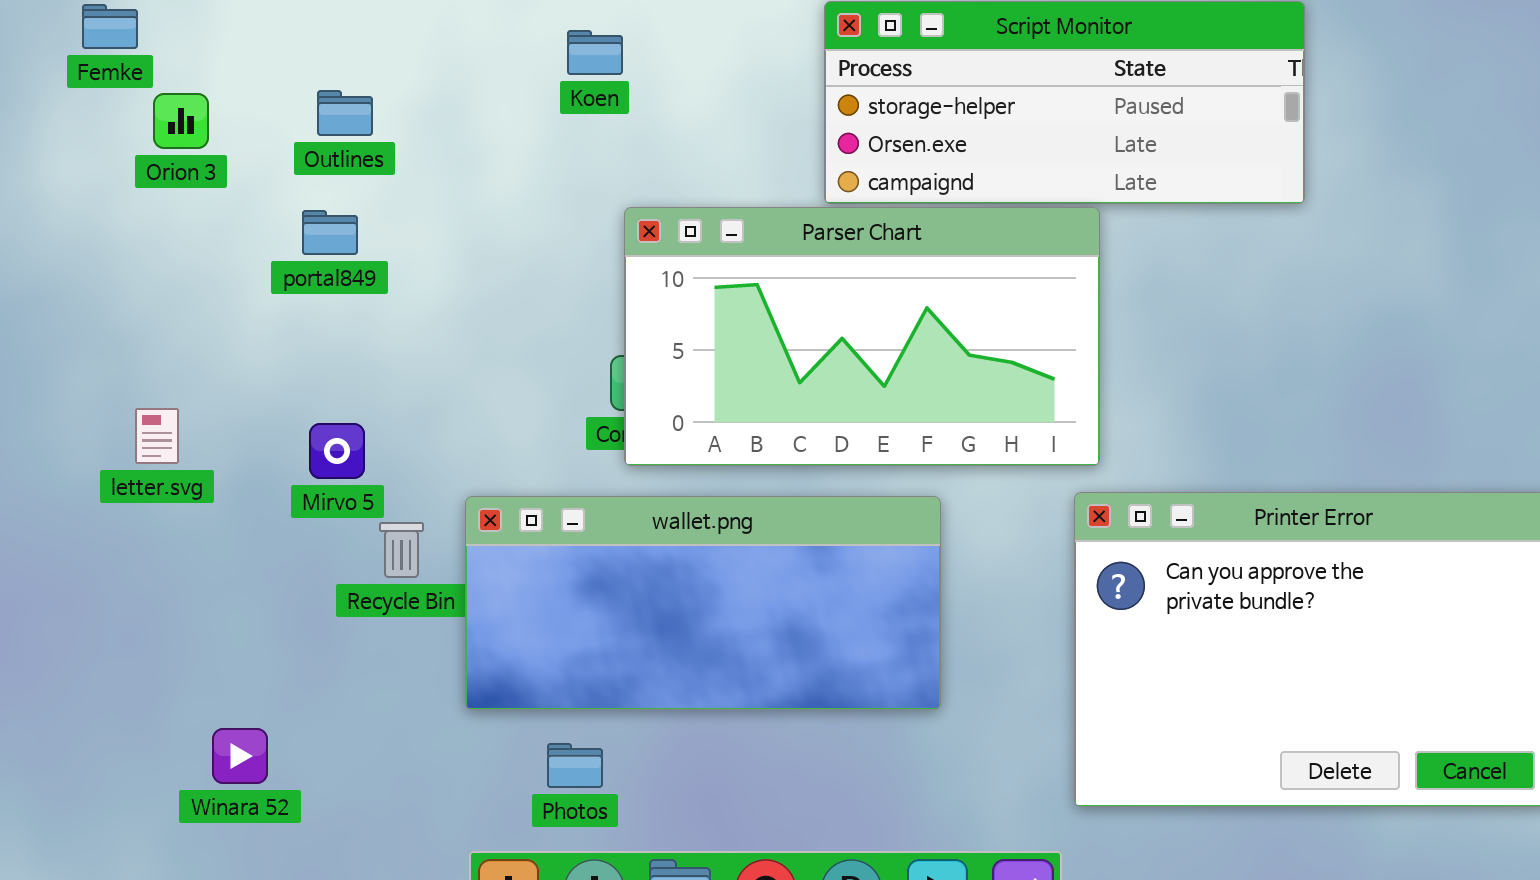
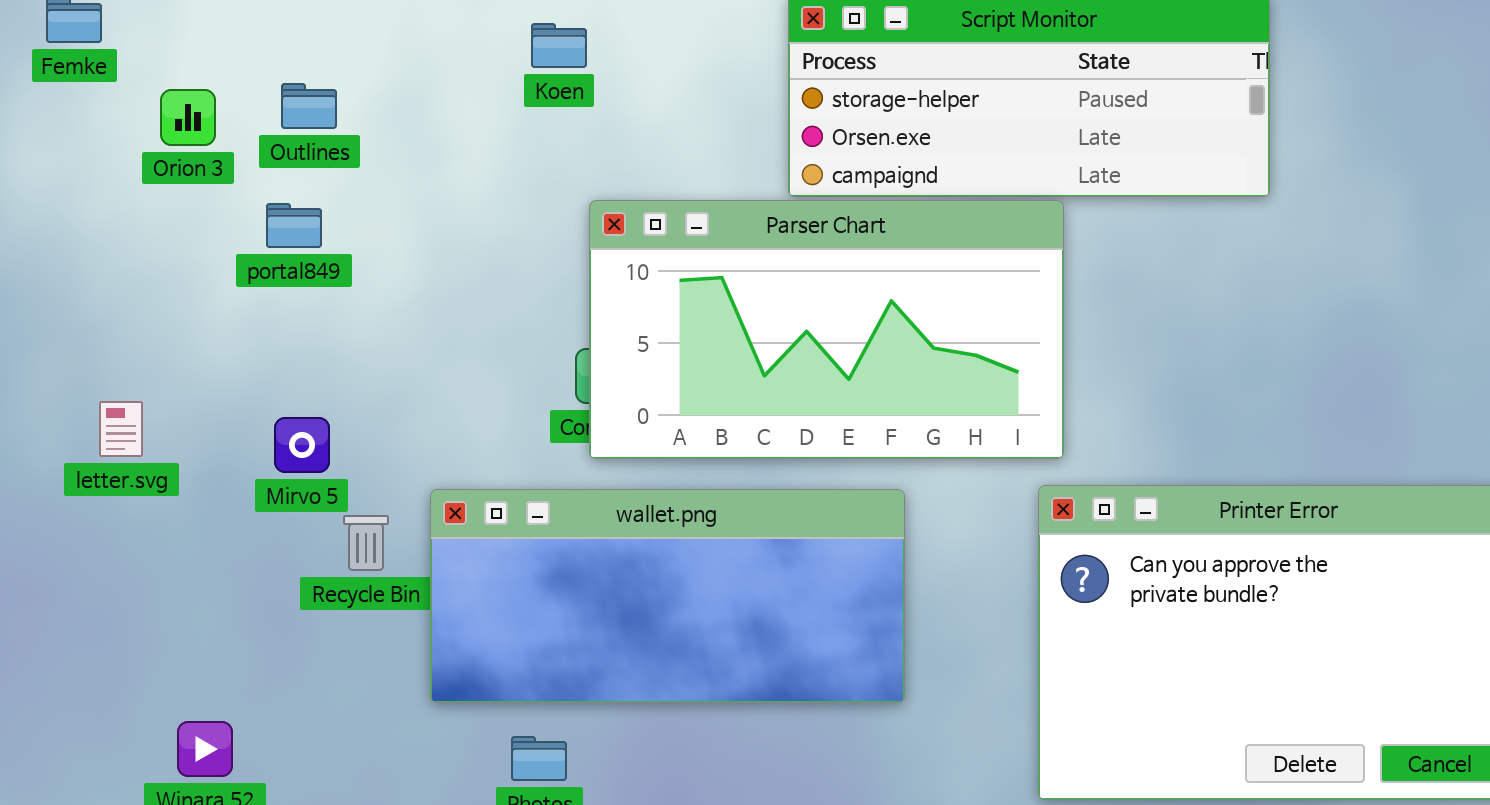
Orion 3: [153,93,209,149] -> [160,89,216,146], moved

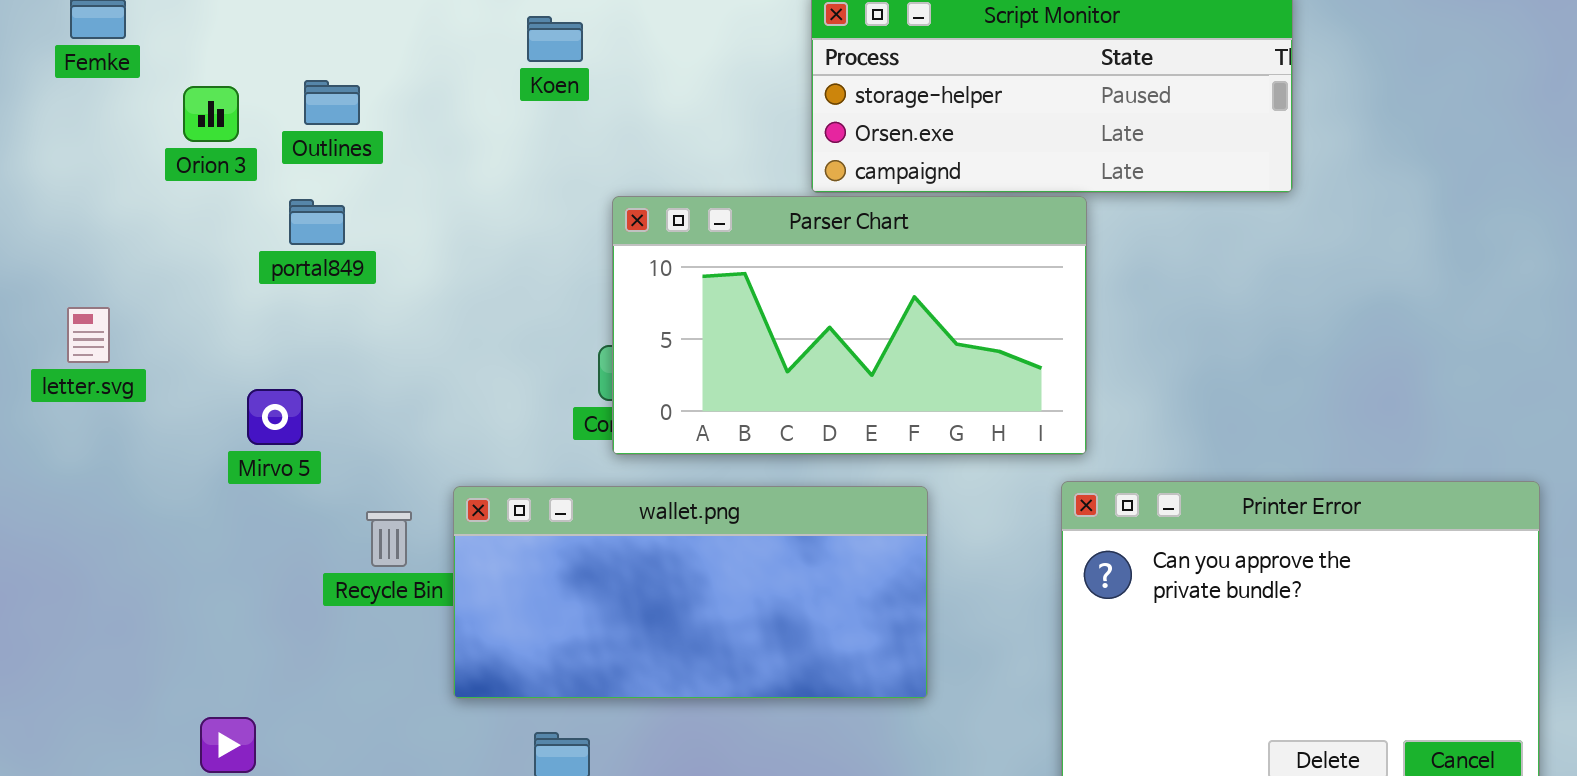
Koen: [531,23,587,68] -> [527,16,583,62], moved
letter.svg: [99,401,143,457] -> [67,307,110,363], moved
Mirvo 5: [274,417,330,473] -> [247,389,303,445], moved

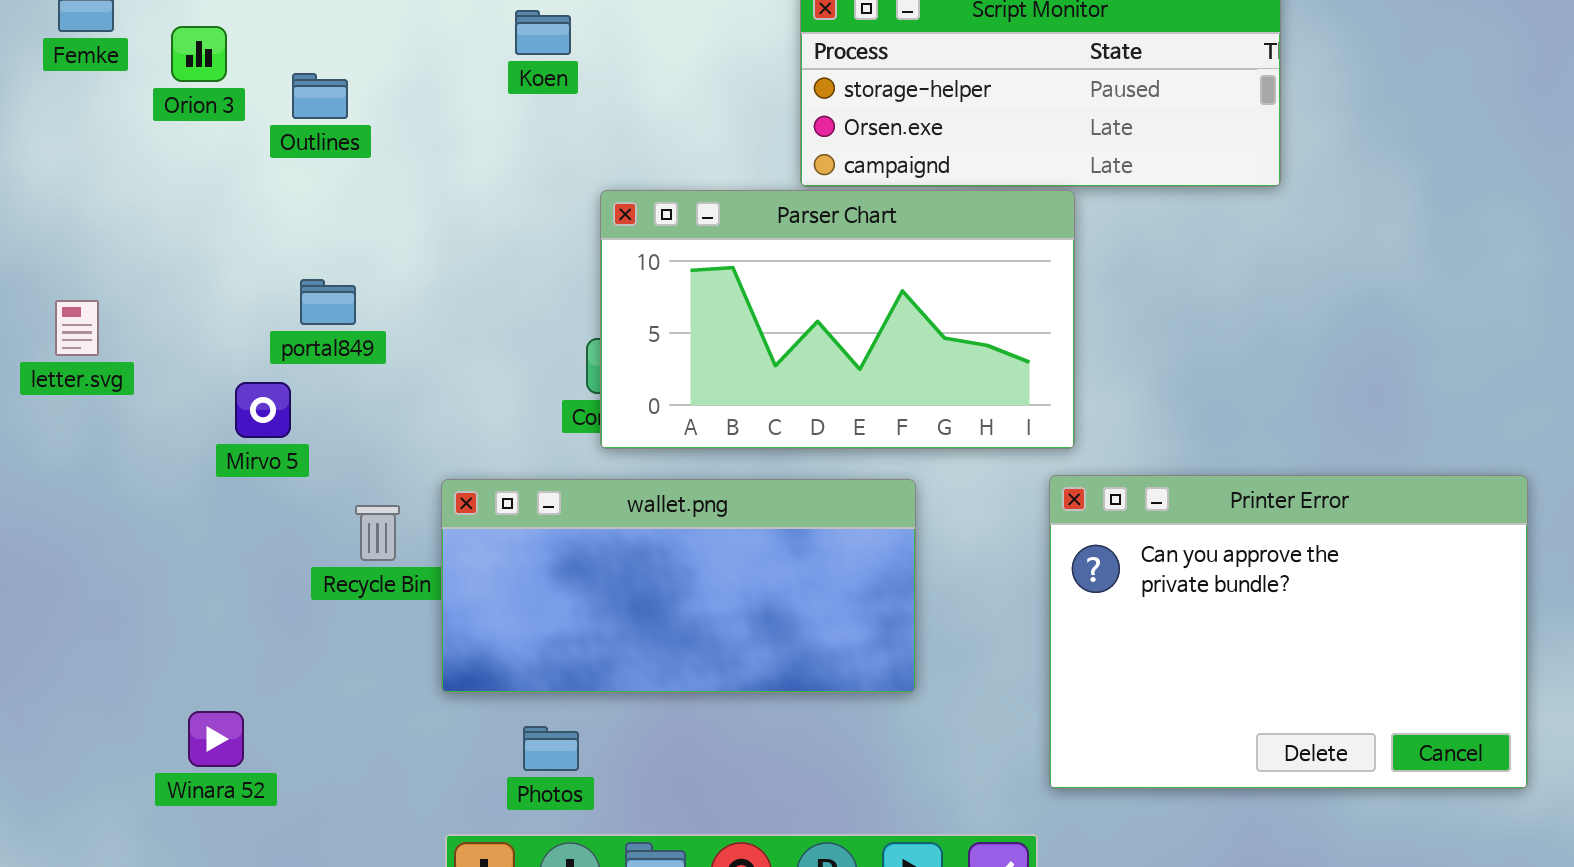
Orion 3: [183,86,239,142] -> [171,26,227,82], moved
portal849: [289,199,345,245] -> [300,279,356,325], moved

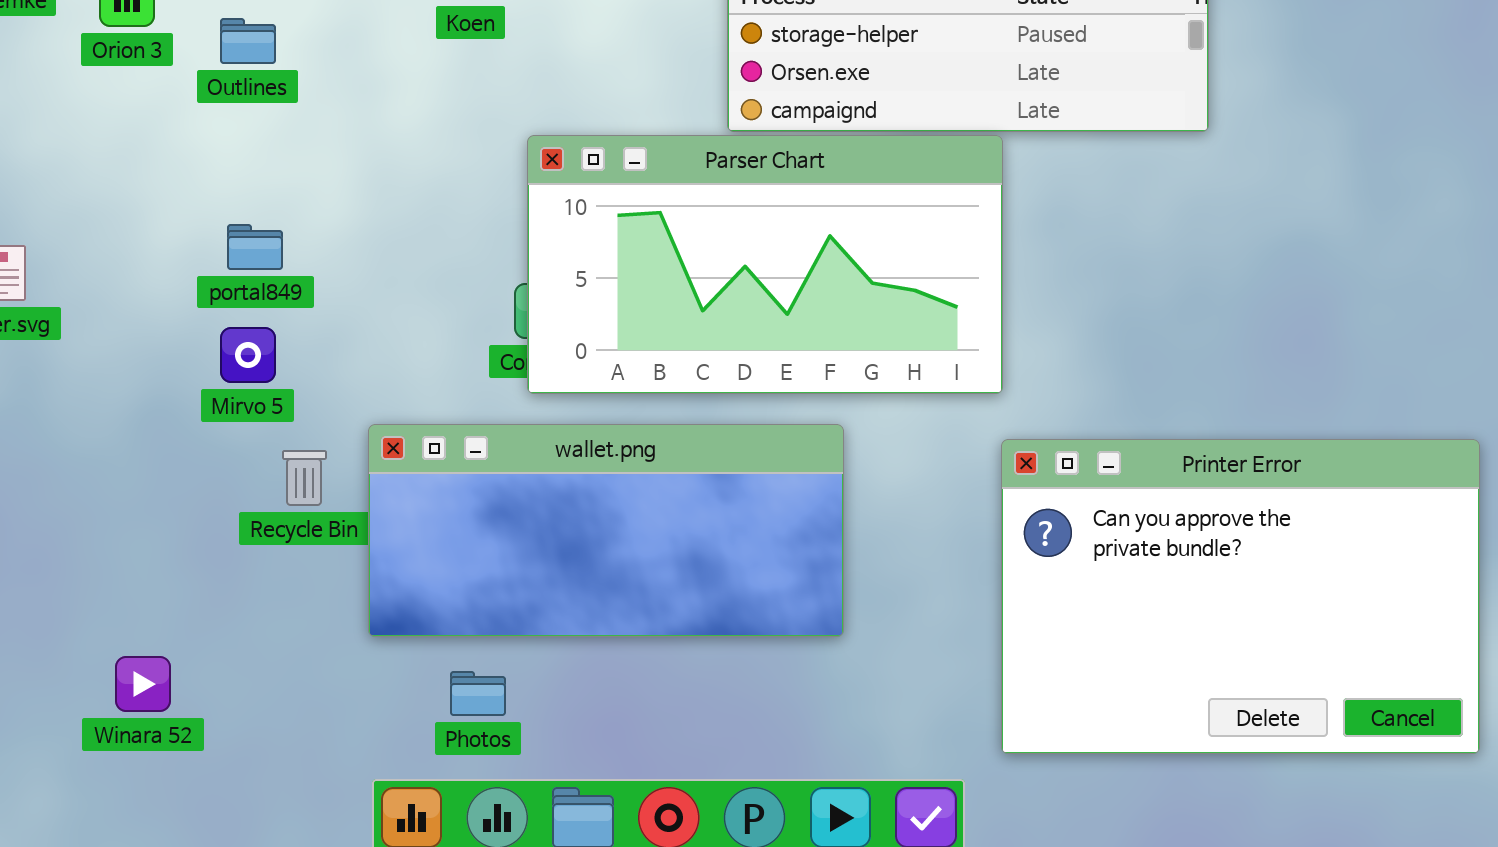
Mirvo 5: [235,382,291,438] -> [220,327,276,383], moved
Printer Error: [1049,475,1528,789] -> [1001,439,1480,754], moved

